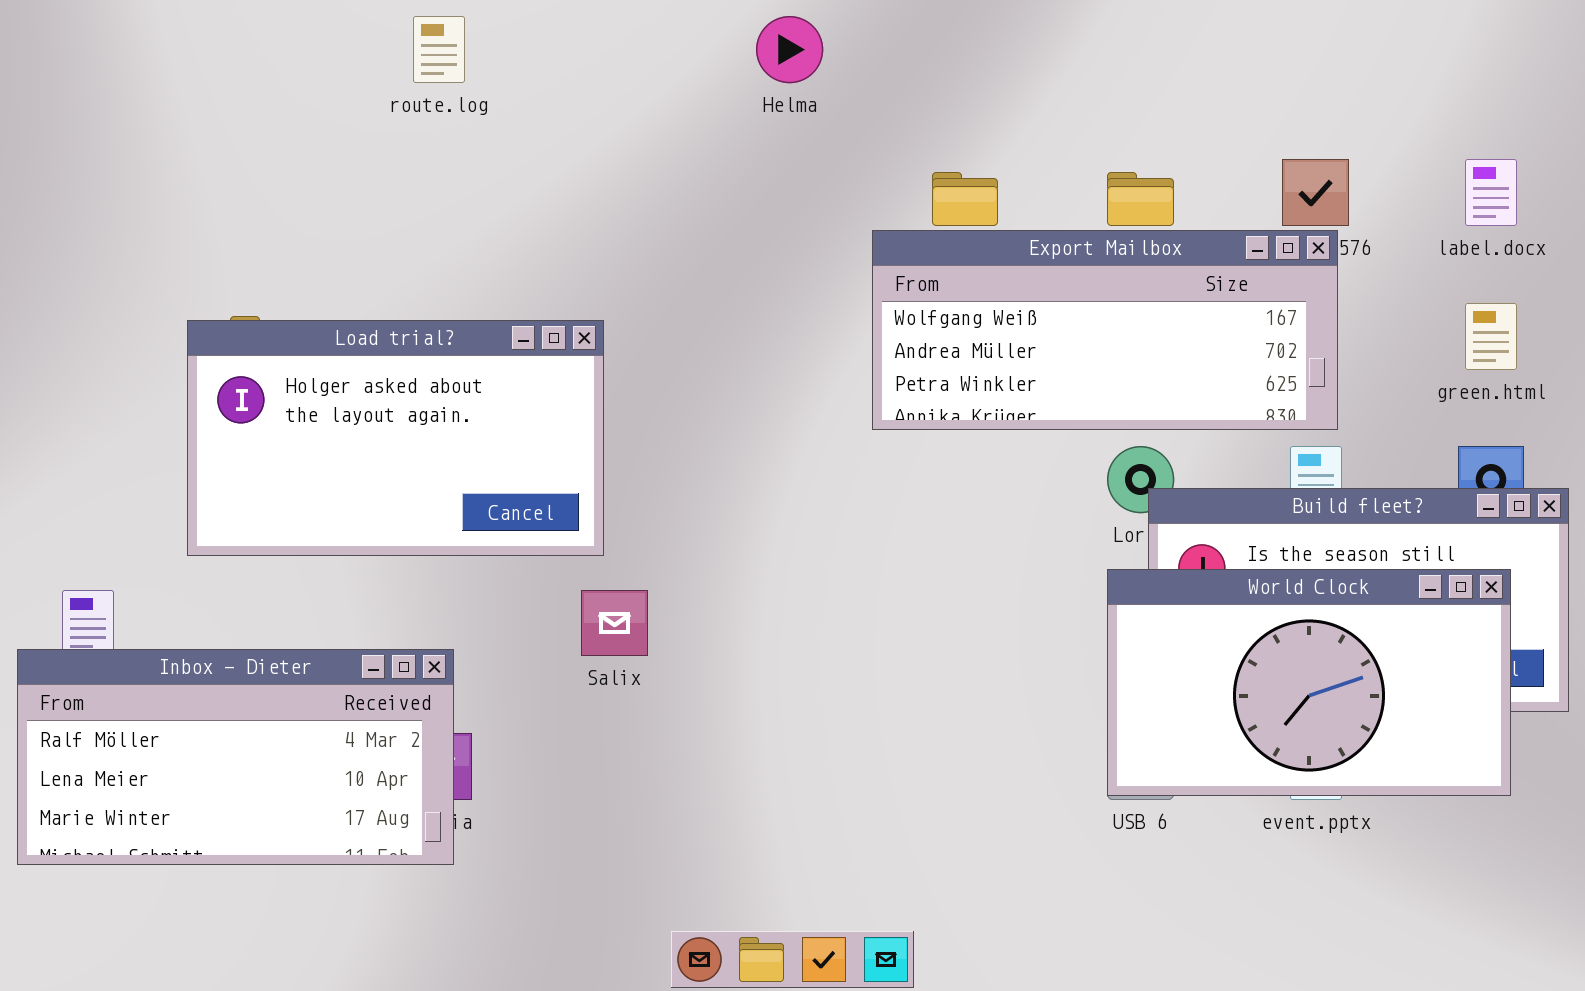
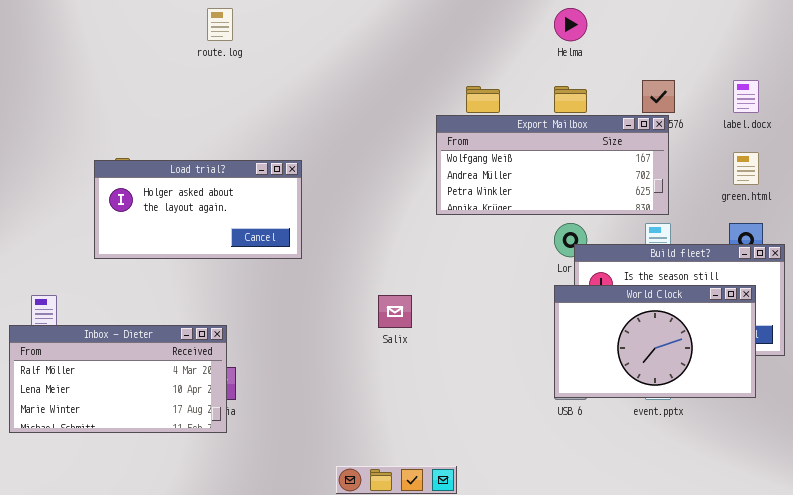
Helma: [756,16,823,83] -> [554,8,587,41], moved
Load trial?: [187,320,604,556] -> [94,160,302,259], resized
Salix: [581,590,648,656] -> [378,295,412,328], moved

